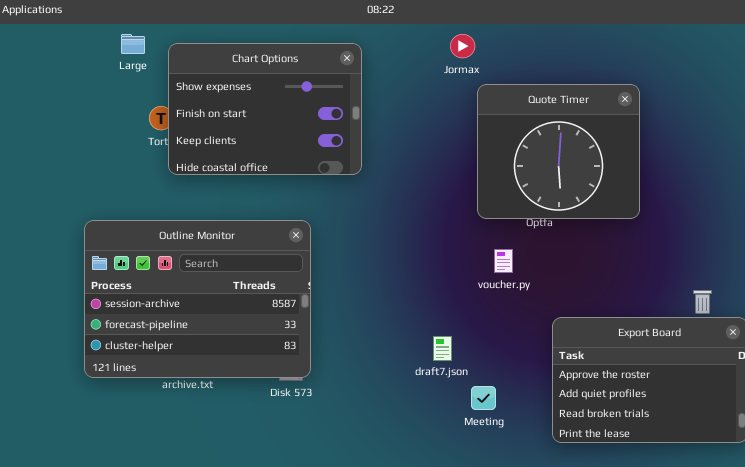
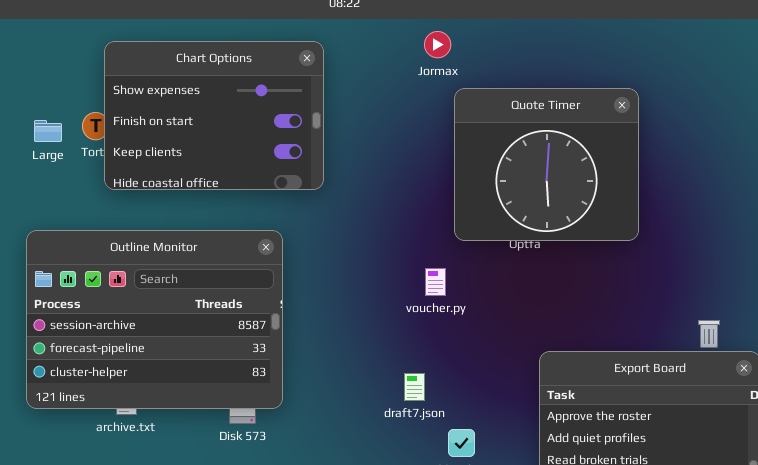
Large: [121,34,145,54] -> [34,120,62,142], moved
Outline Monitor: [84,220,311,378] -> [26,230,283,409], moved
voucher.py: [494,249,513,273] -> [425,268,446,296], moved

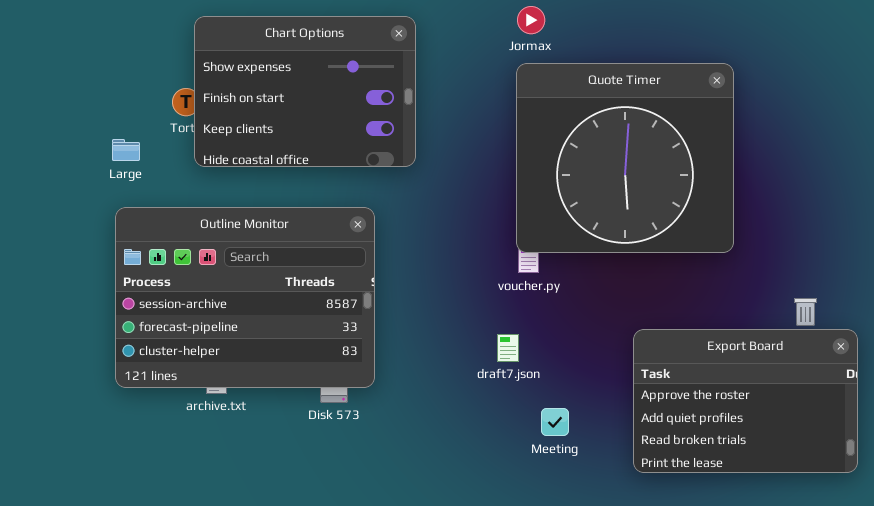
Quote Timer: [454,88,639,241] -> [516,63,734,253], resized
Large: [34,120,62,142] -> [112,139,140,161], moved
draft7.json: [404,373,425,401] -> [497,334,519,362], moved

